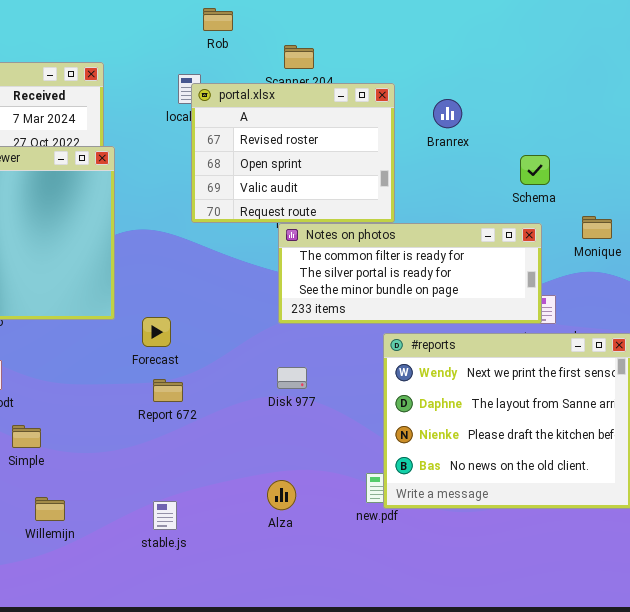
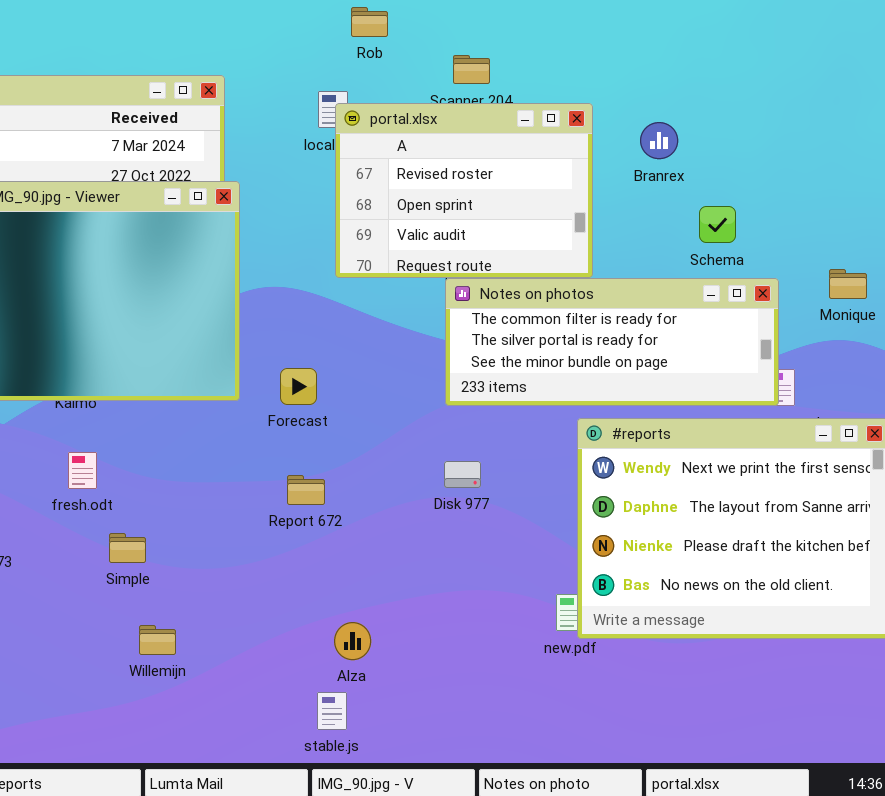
Schema: [520,155,550,185] -> [699,206,736,243], moved
Forecast: [142,317,171,347] -> [280,368,317,405], moved
Alza: [267,480,296,510] -> [334,622,371,660], moved
stable.js: [153,501,177,530] -> [317,692,347,730], moved

